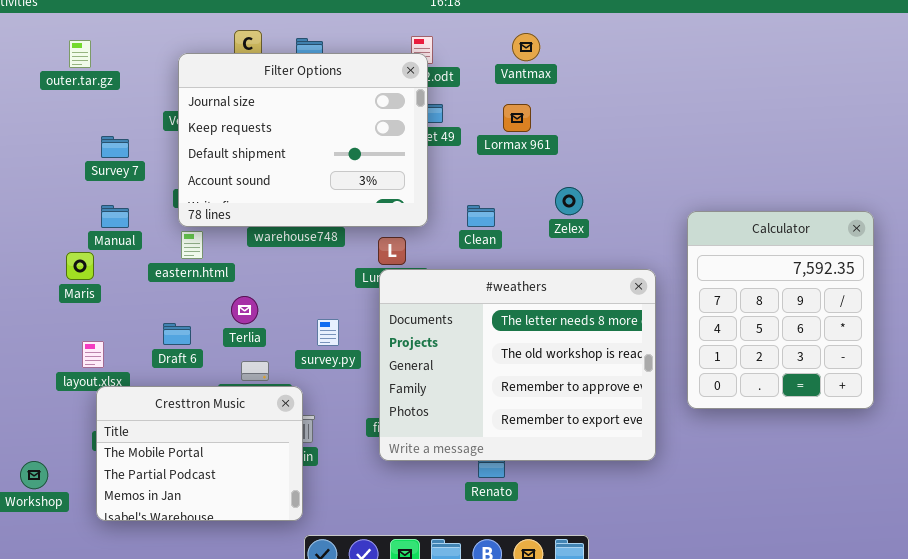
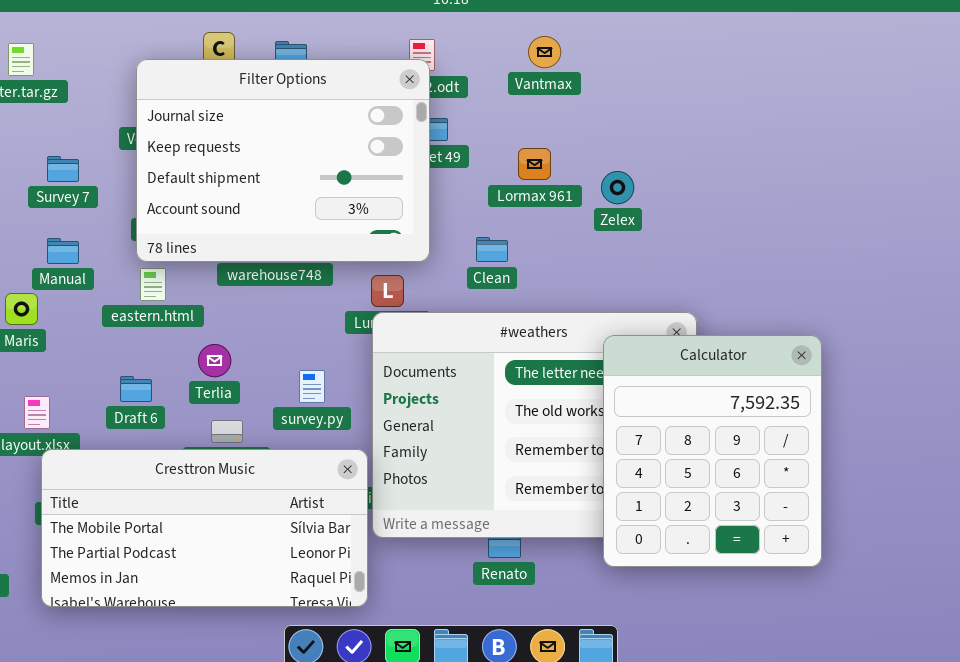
Lormax 961: [503,104,531,132] -> [518,148,551,180], moved
Zelex: [555,187,583,215] -> [601,171,634,204], moved
Calculator: [687,211,874,409] -> [603,335,822,567], moved
Cresttron Music: [96,386,303,521] -> [41,449,368,607], resized

